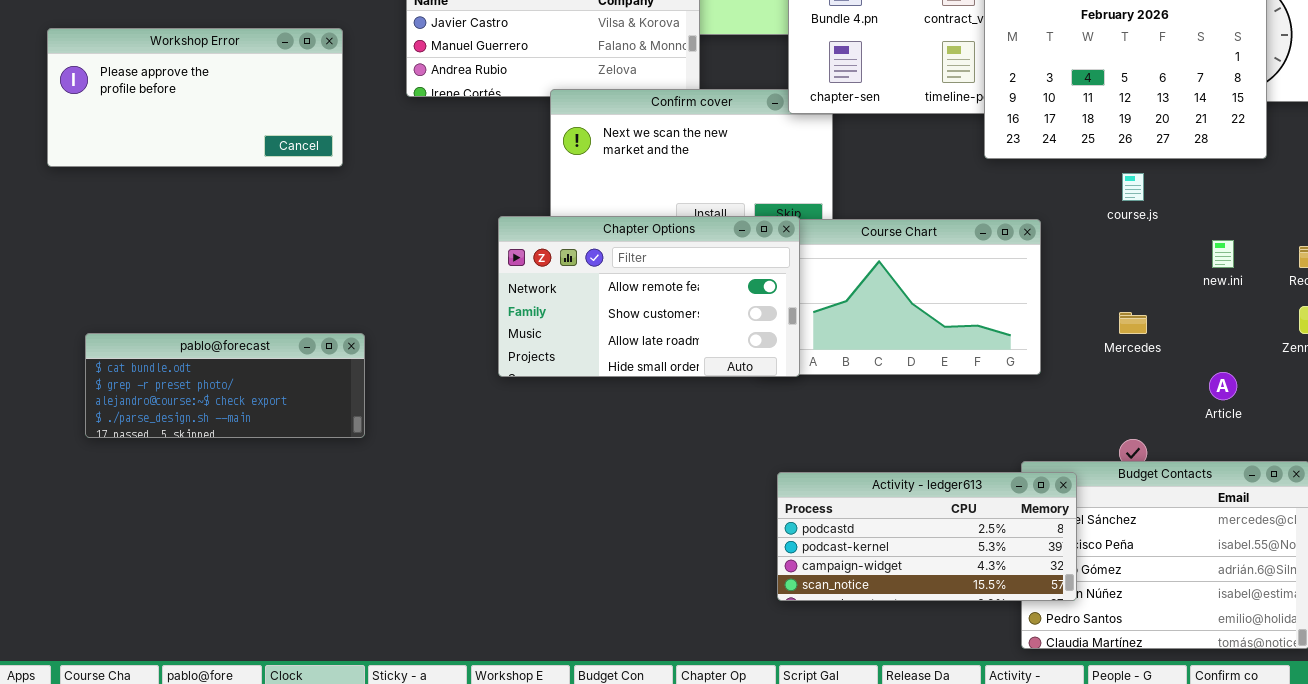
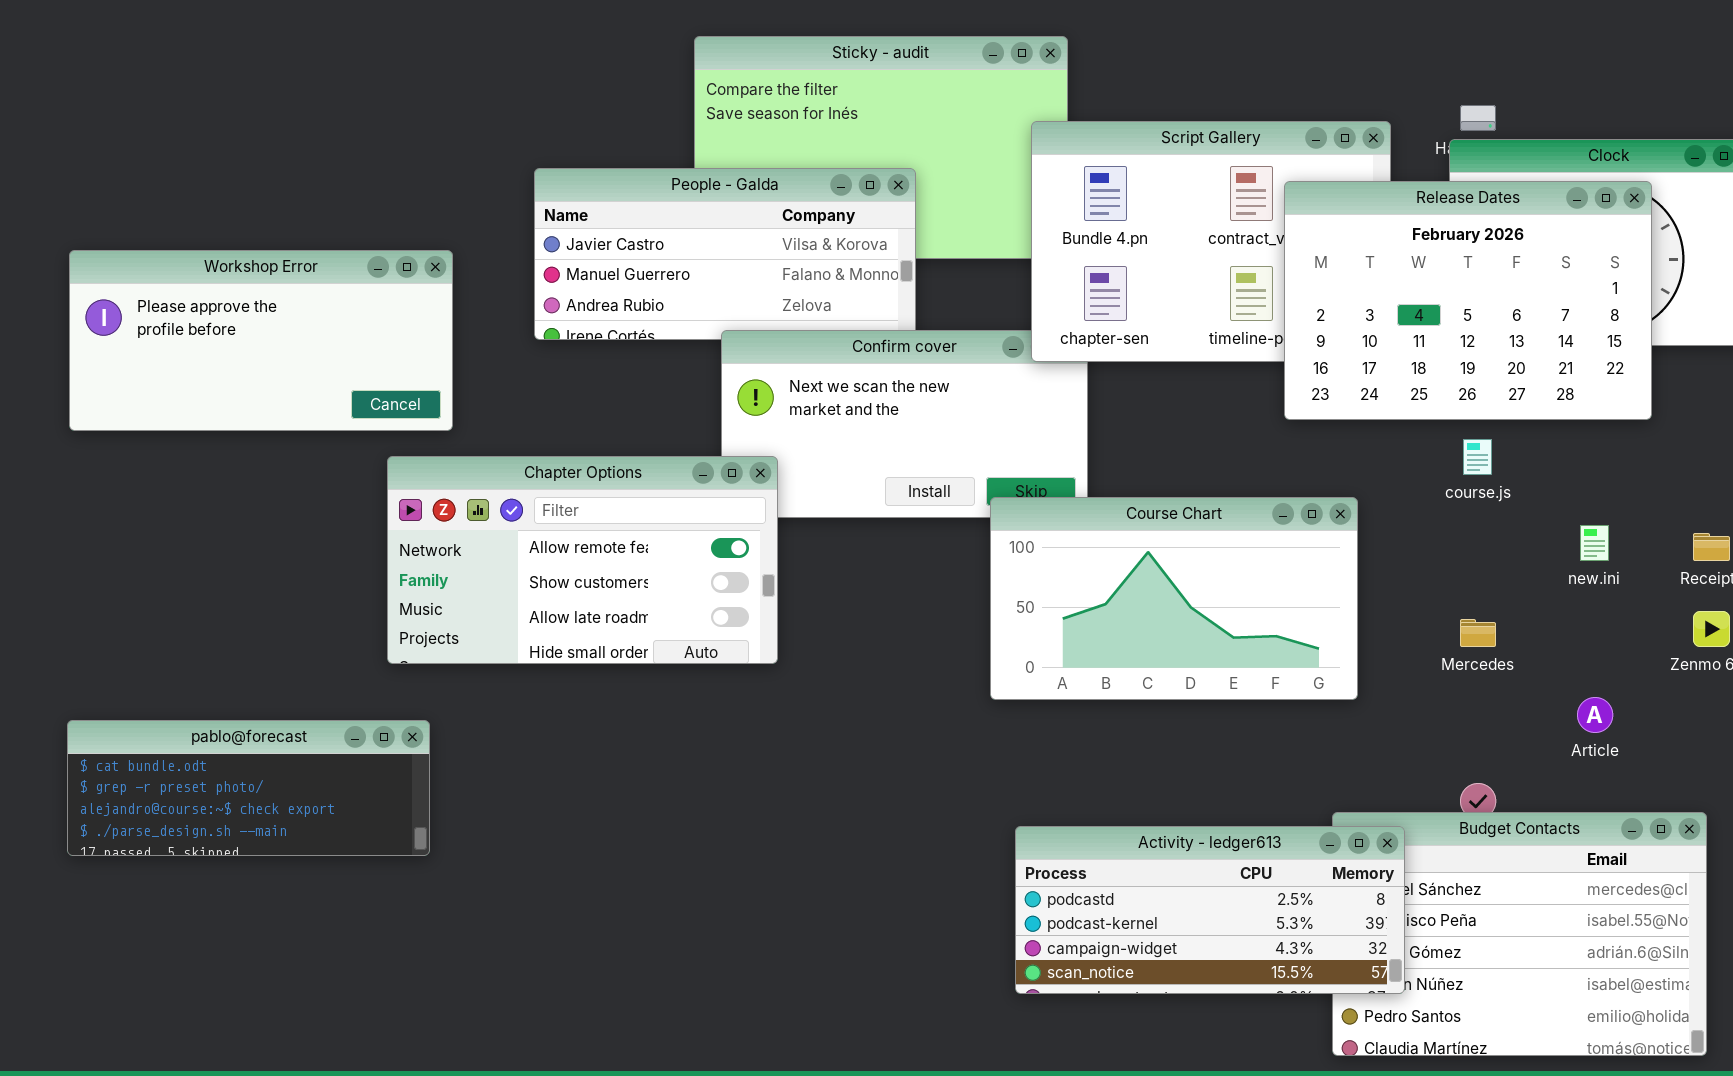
Chapter Options: [498,216,800,377] -> [387,456,778,664], moved
pablo@forecast: [85,333,365,438] -> [67,720,430,856], moved

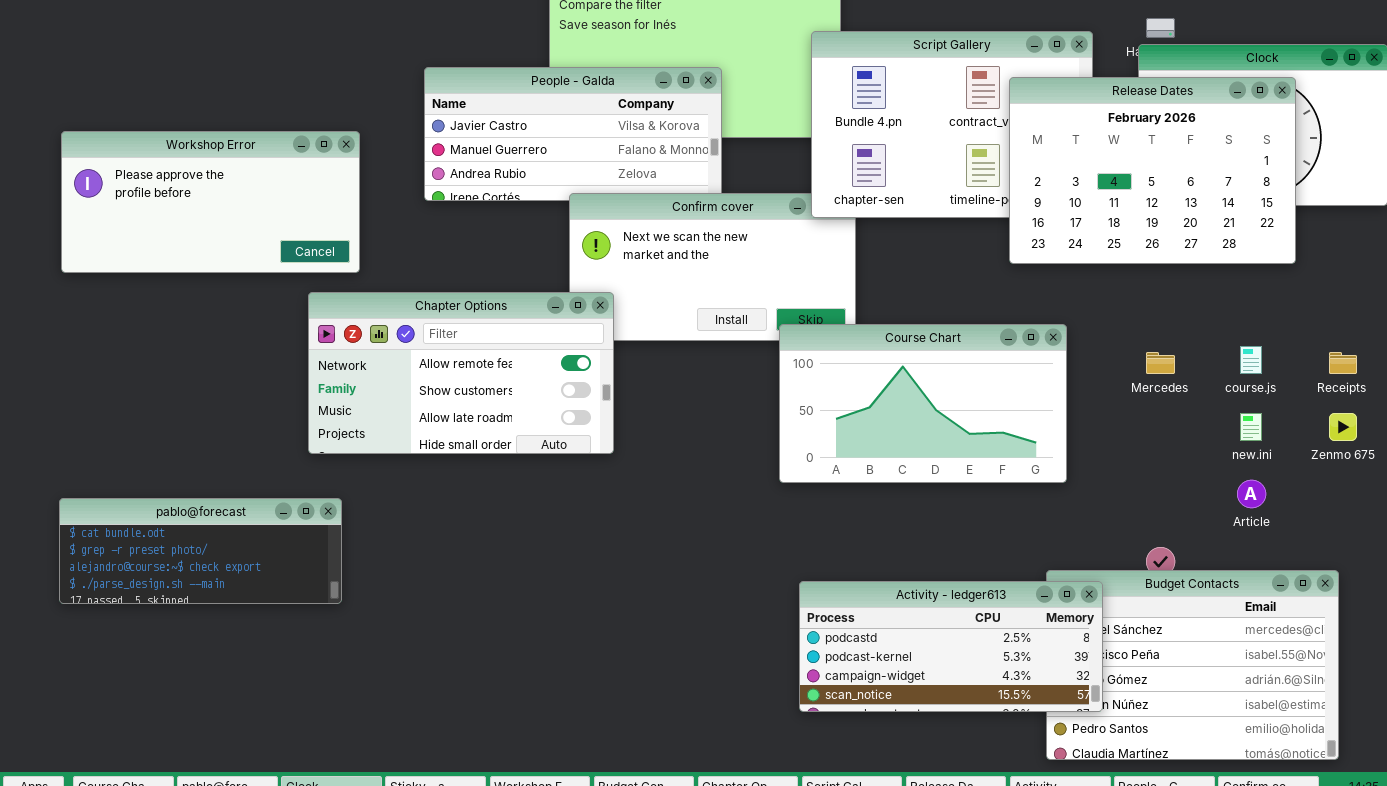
course.js: [1463,439,1492,475] -> [1240,346,1262,374], moved
new.ini: [1580,525,1609,561] -> [1240,413,1262,441], moved
Mercedes: [1460,619,1496,647] -> [1146,352,1175,374], moved

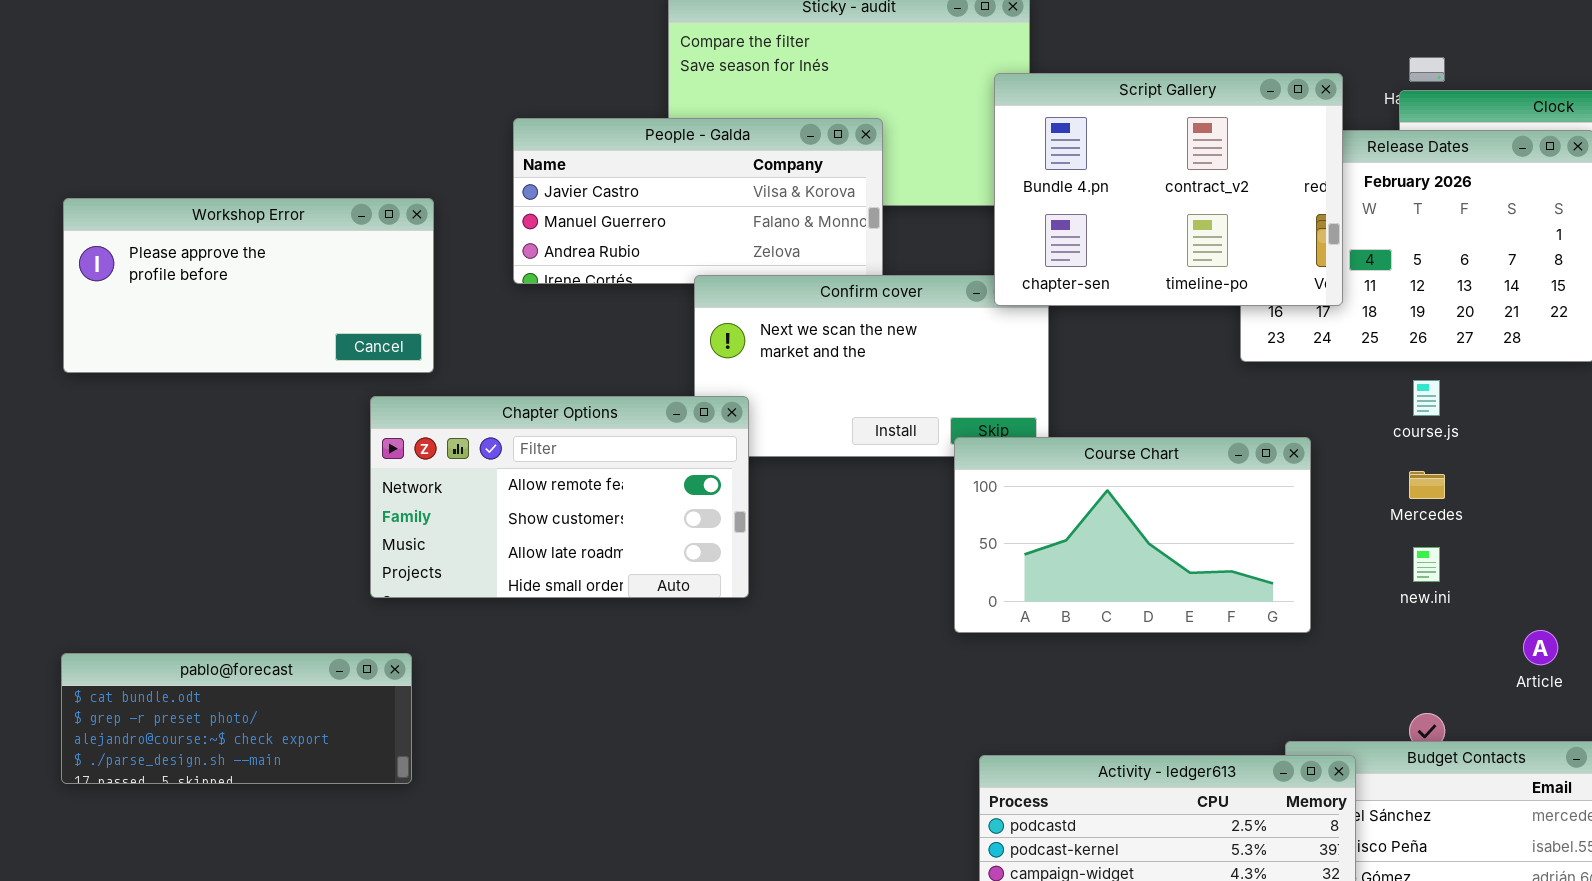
Script Gallery: [811,31,1093,218] -> [994,73,1343,306], raised
course.js: [1240,346,1262,374] -> [1413,380,1440,416], moved
new.ini: [1240,413,1262,441] -> [1413,547,1440,582], moved

